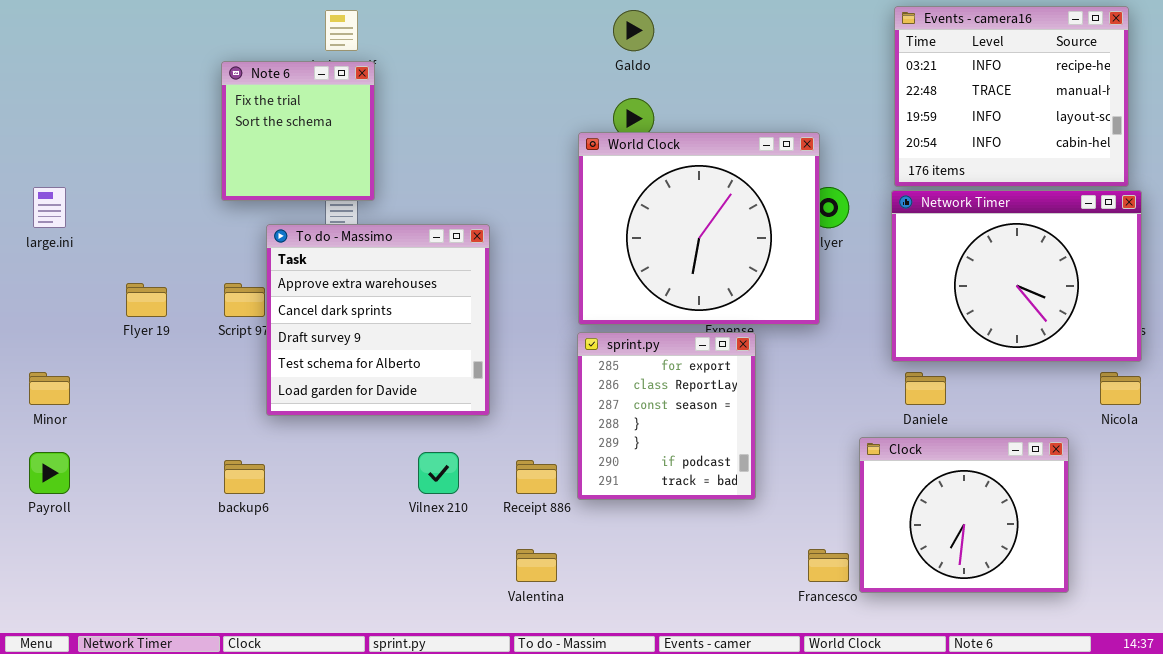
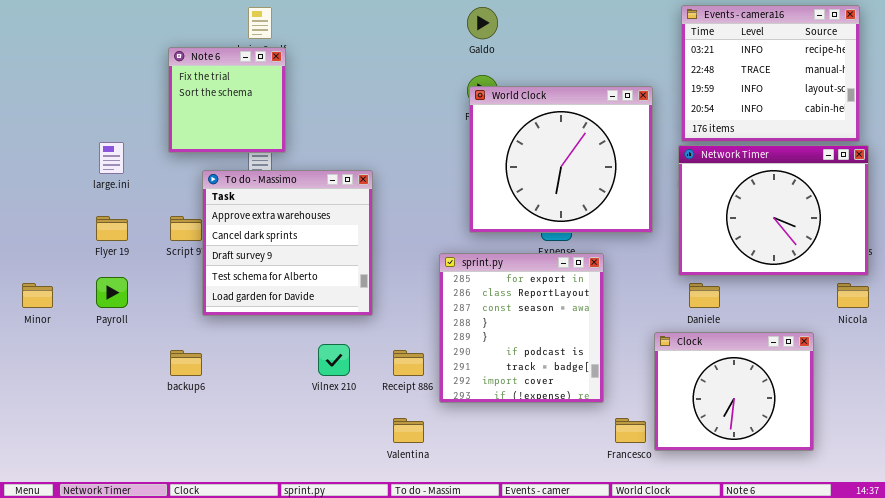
World Clock: [578,132,820,325] -> [469,86,653,233], moved
large.ini: [33,187,66,228] -> [99,142,124,174], moved
sprint.py: [577,332,756,500] -> [439,253,604,403], resized
Payroll: [29,452,70,494] -> [96,277,128,308], moved

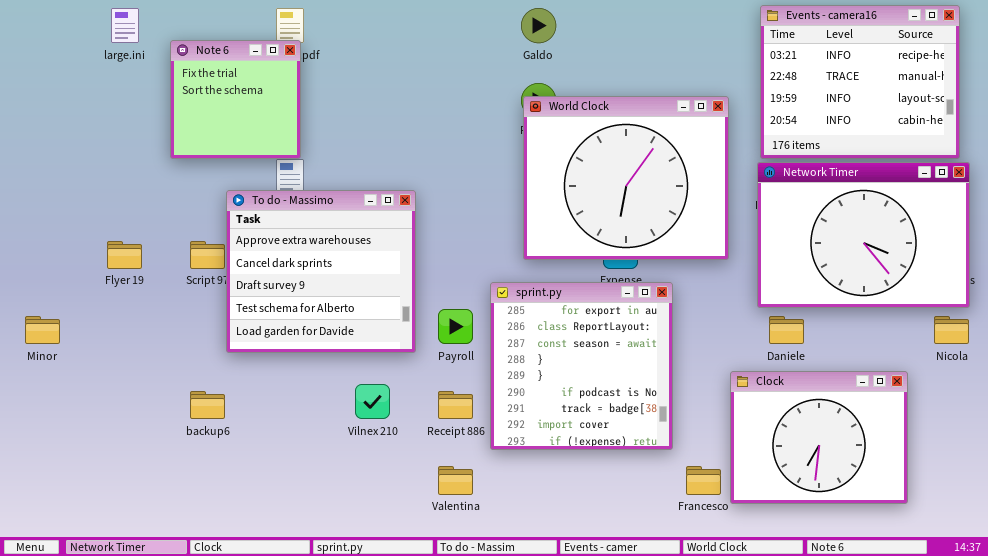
Note 6: [168,47,286,153] -> [170,40,301,159], moved
large.ini: [99,142,124,174] -> [111,8,139,43], moved
Payroll: [96,277,128,308] -> [438,309,473,344], moved

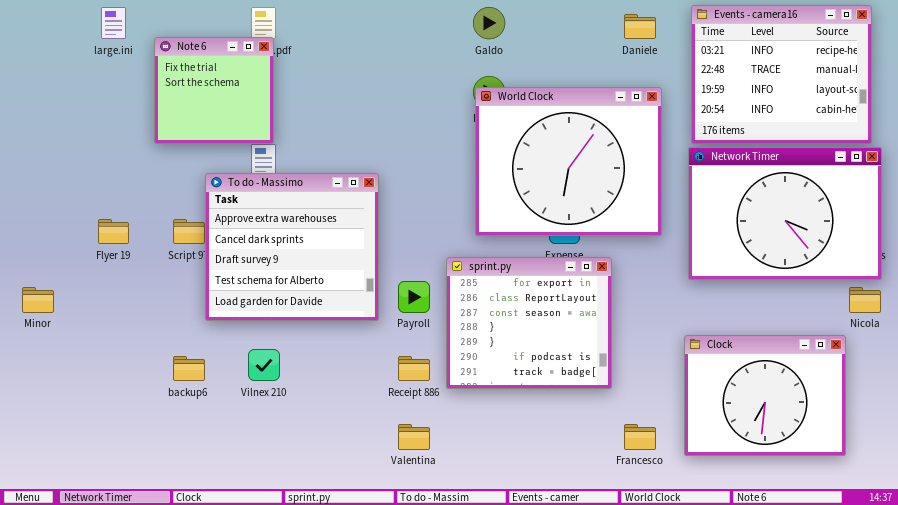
sprint.py: [490,282,673,450] -> [446,257,612,389], resized
Daniele: [769,316,804,344] -> [624,14,656,39], moved
Clock: [730,371,908,504] -> [684,335,846,456], moved
Vilnex 210: [355,384,390,419] -> [248,349,280,381], moved

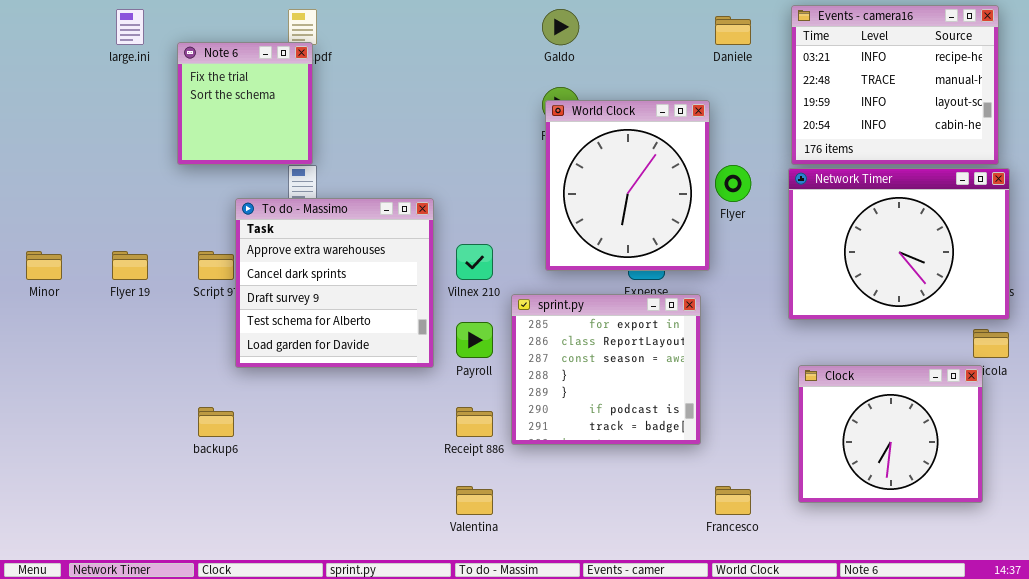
World Clock: [475,87,662,236] -> [545,100,710,271], resized
Minor: [22,287,54,313] -> [26,251,62,280], moved
Clock: [684,335,846,456] -> [798,365,983,503], moved
Vilnex 210: [248,349,280,381] -> [456,244,493,280], moved

